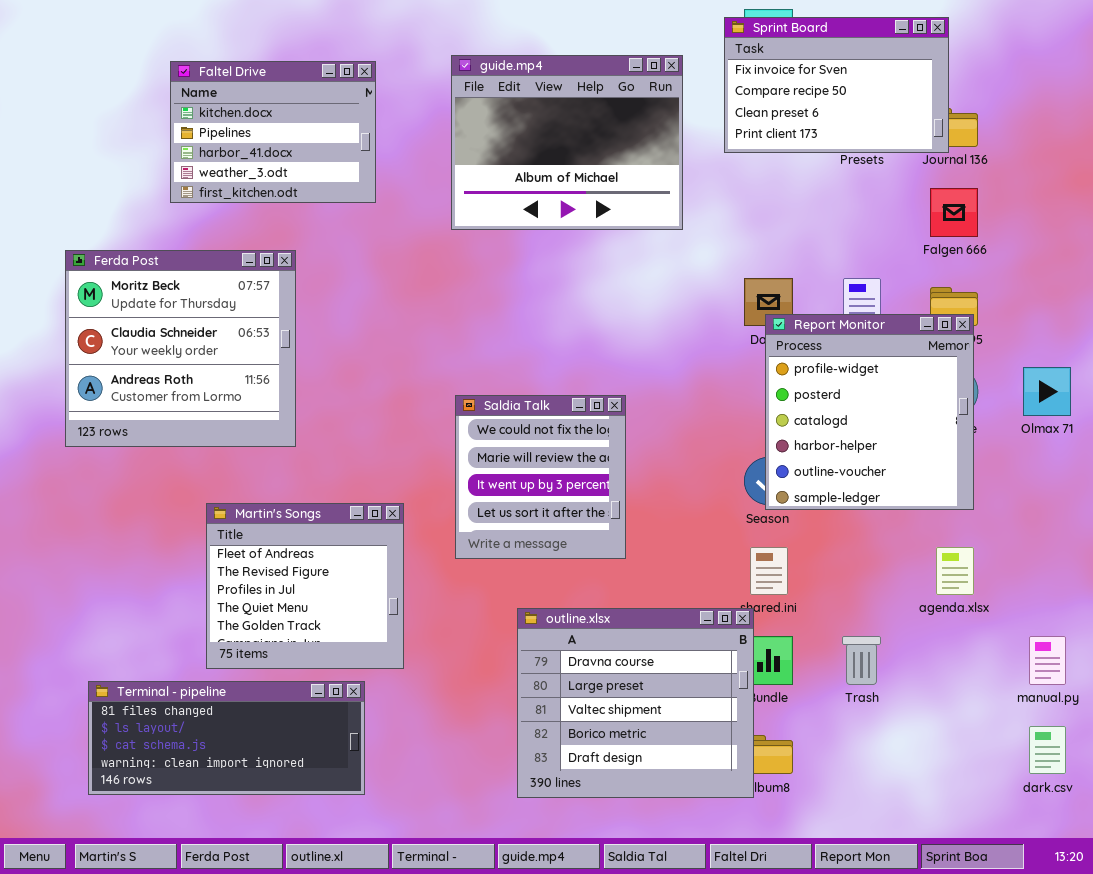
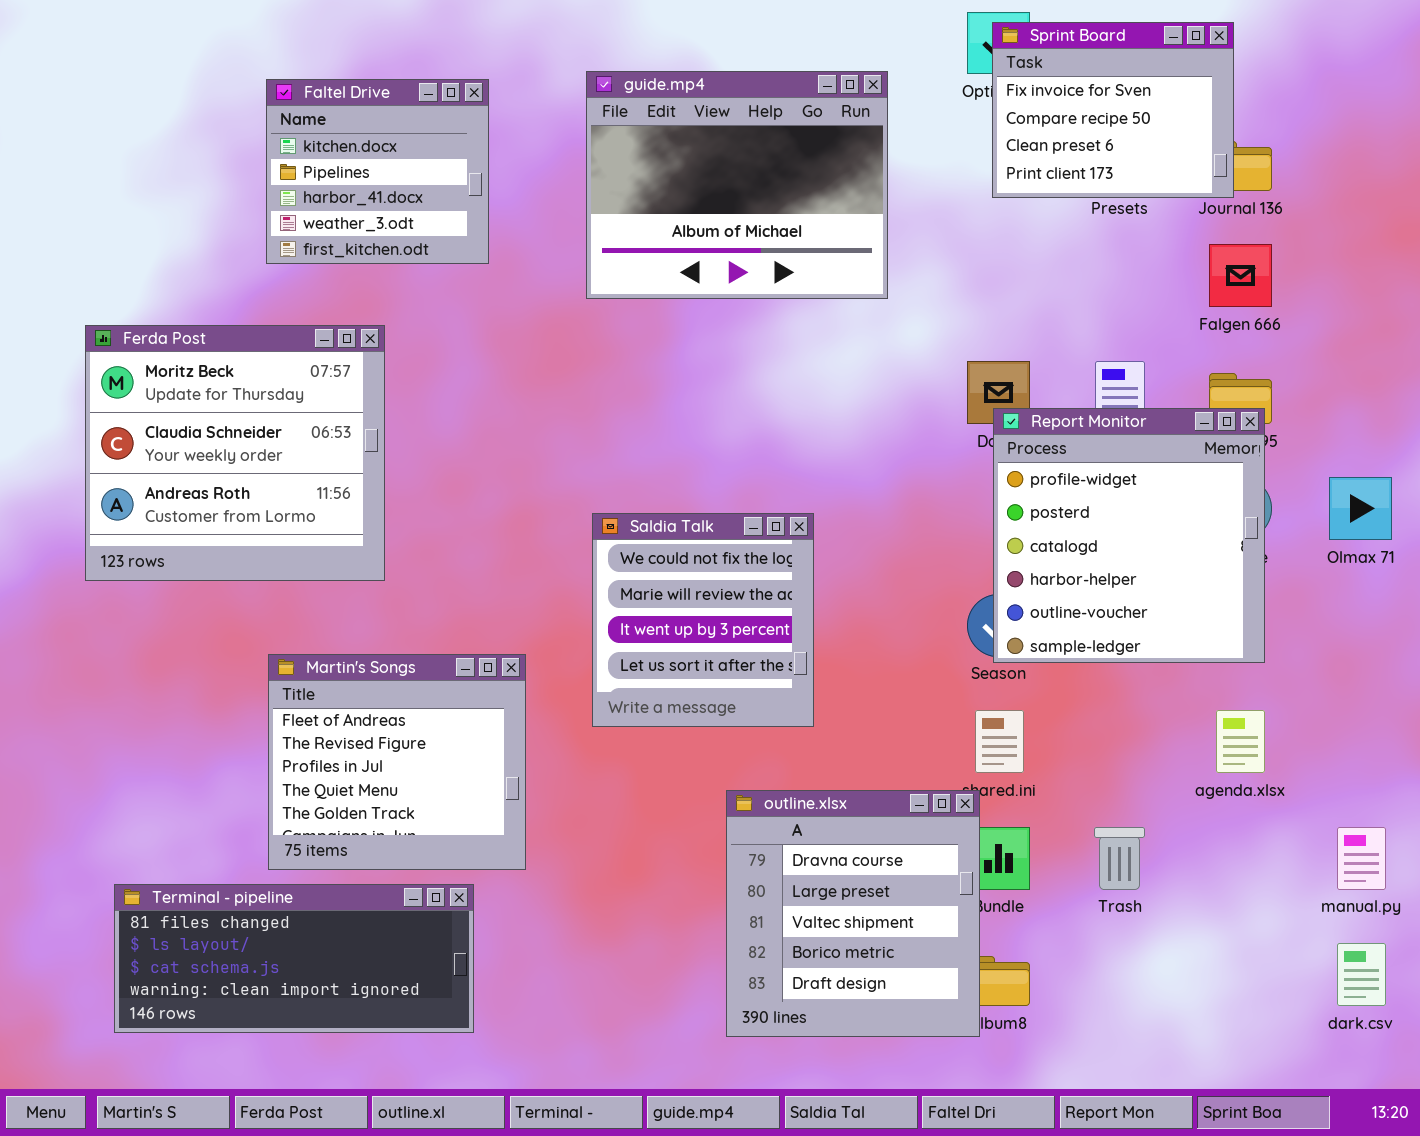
Sprint Board: [724,17,949,153] -> [992,22,1234,198], resized
Faltel Drive: [170,61,376,203] -> [266,79,489,264], resized
outline.xlsx: [517,608,754,798] -> [726,790,980,1037], resized

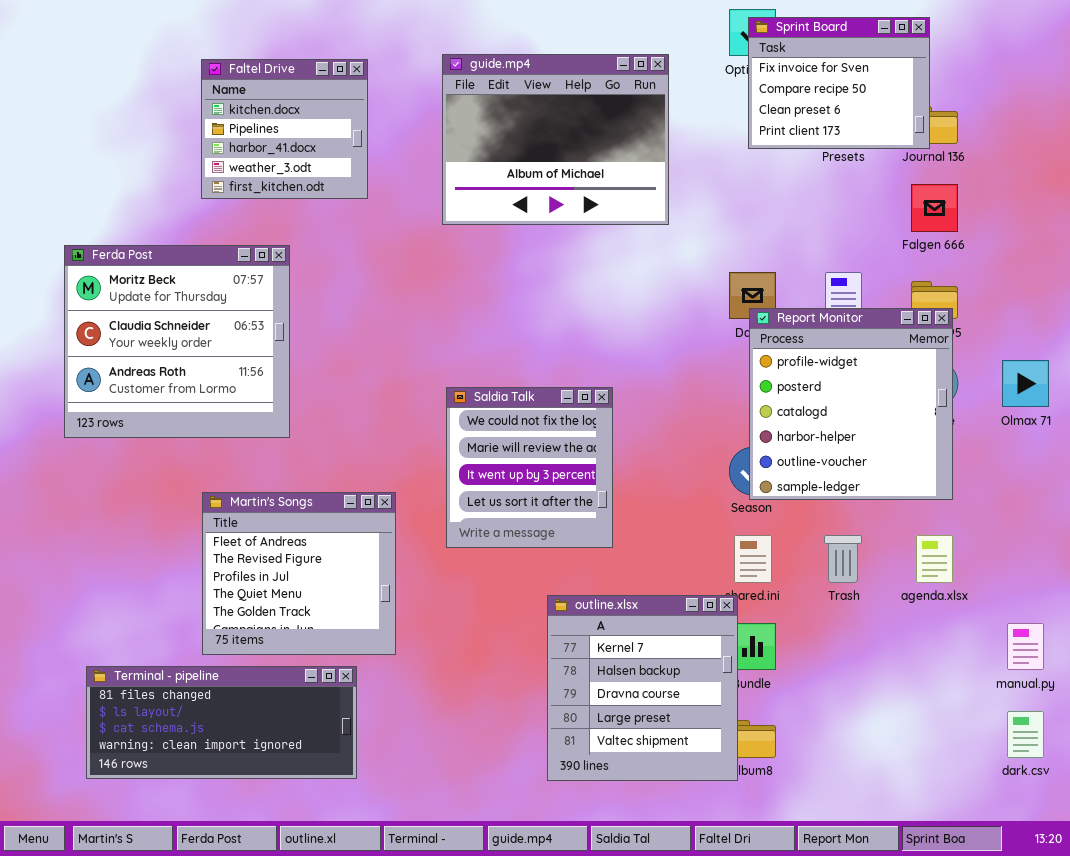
outline.xlsx: [726,790,980,1037] -> [547,595,738,781], scrolled up 2 rows
Trash: [1094,827,1145,890] -> [824,535,862,583], moved

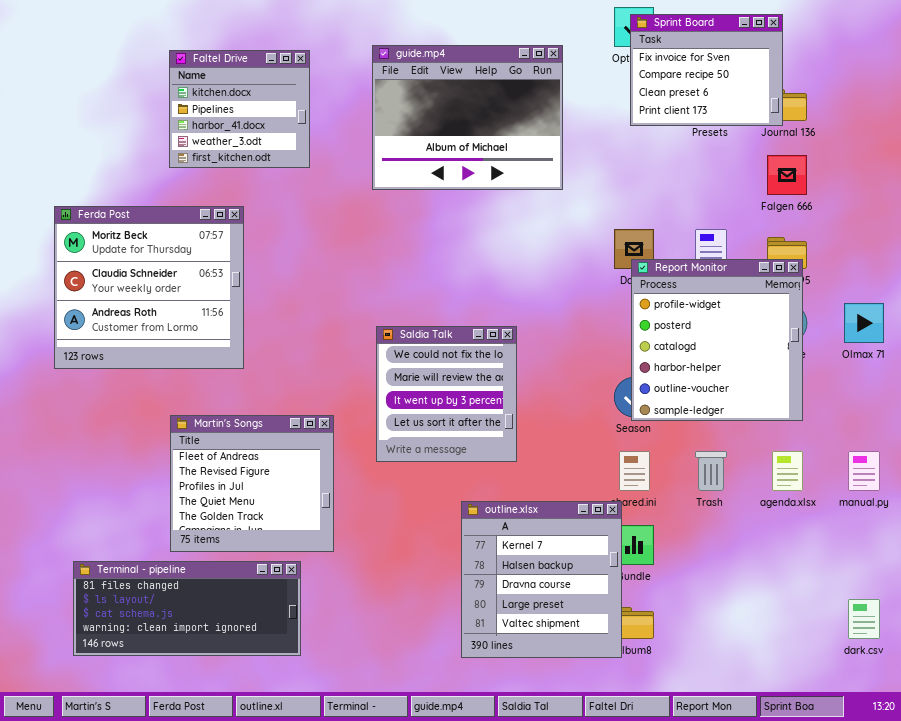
manual.py: [1007,623,1044,670] -> [848,451,880,491], moved

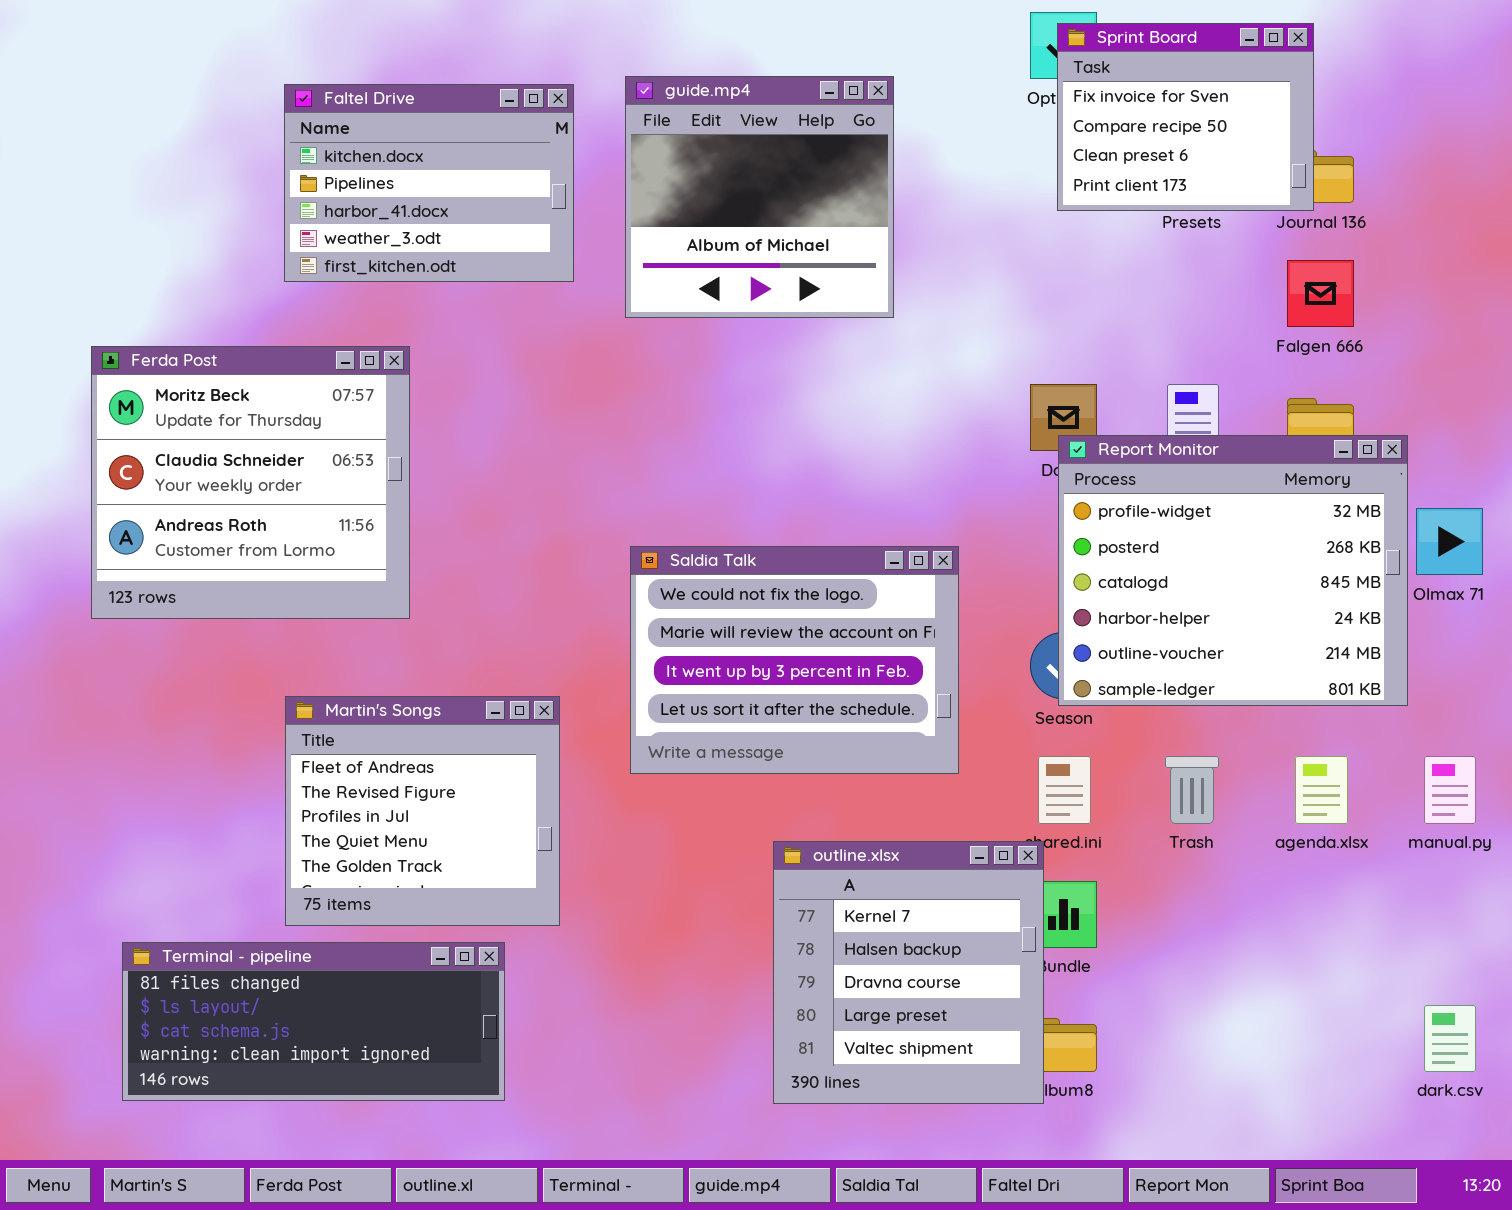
guide.mp4: [372,45,563,190] -> [625,76,894,318], resized
Faltel Drive: [169,50,310,168] -> [284,84,574,282], resized
Report Monitor: [631,259,803,421] -> [1058,435,1408,706], resized
Saldia Talk: [376,326,517,462] -> [630,546,959,774], resized

